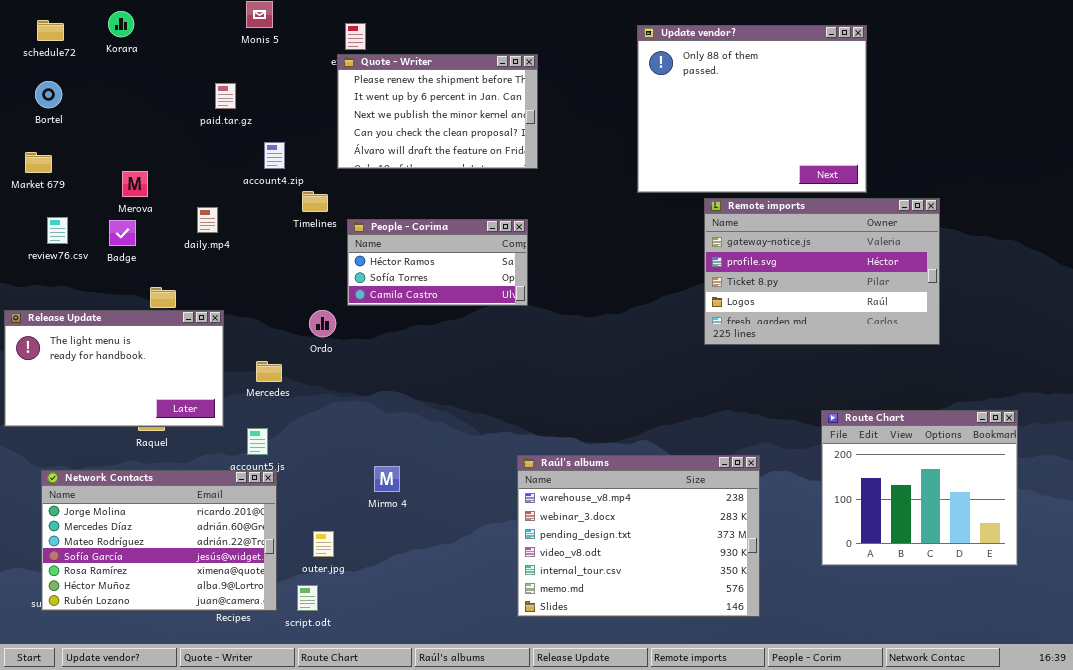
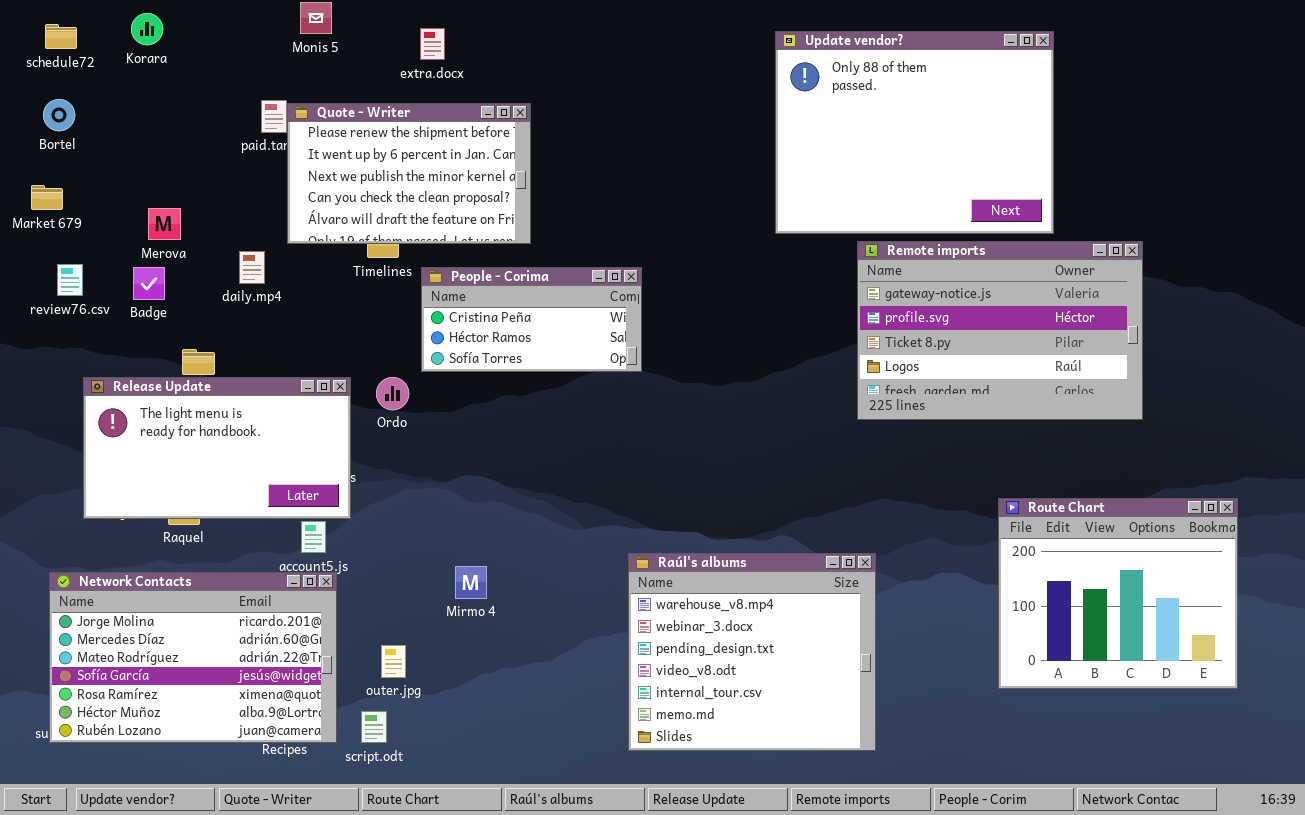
Quote - Writer: [337,54,538,169] -> [287,103,531,244], moved
People - Corima: [347,219,528,306] -> [421,267,642,372], scrolled up 1 row
Release Update: [4,310,224,427] -> [83,377,351,519], moved
Raúl's albums: [517,455,760,617] -> [628,553,876,751], resized

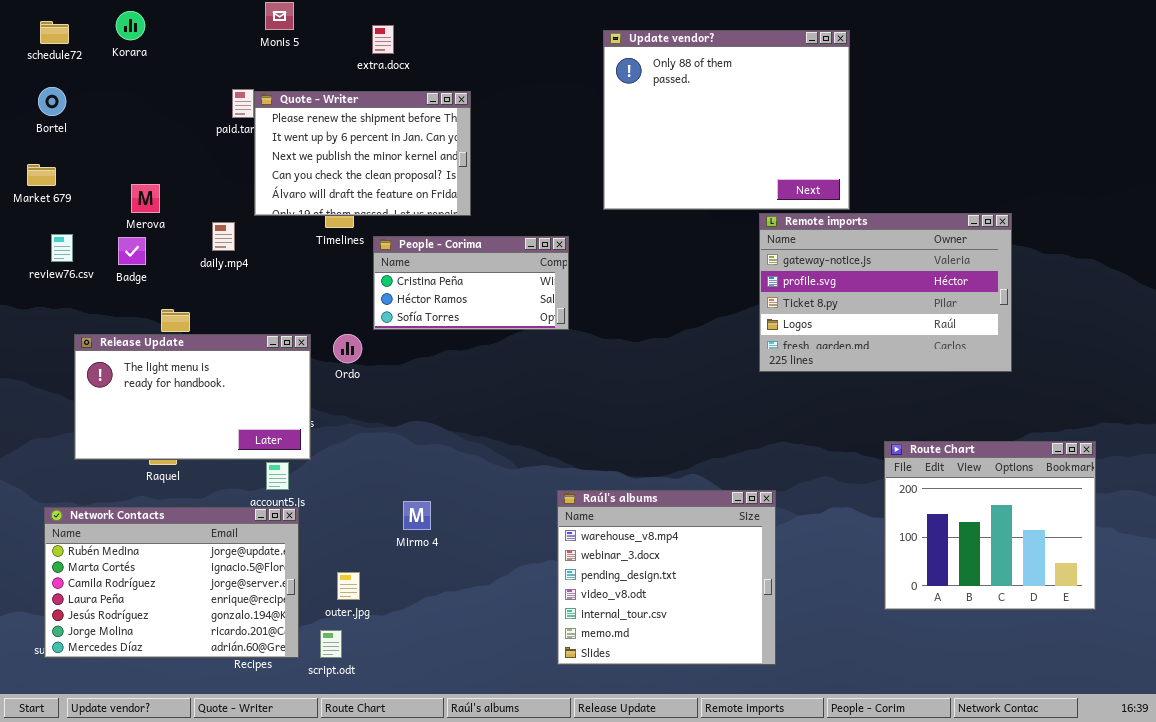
Update vendor?: [775,31,1054,234] -> [603,30,850,210], moved
Network Contacts: [49,572,337,743] -> [44,507,299,658], scrolled up 5 rows

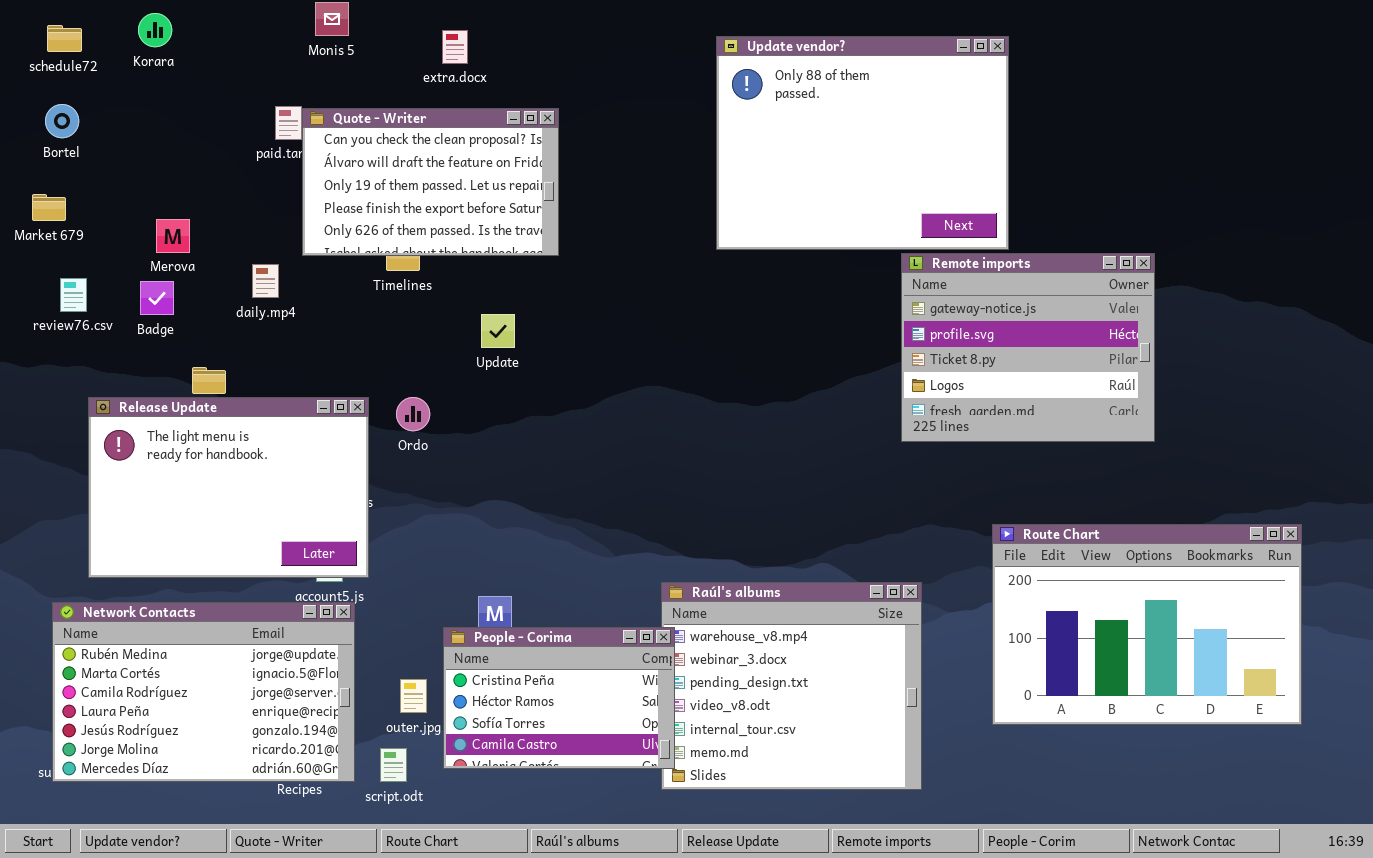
Quote - Writer: [254,91,471,216] -> [302,108,559,256], scrolled down 3 rows
Remote imports: [759,213,1012,372] -> [901,253,1155,442], resized
People - Corima: [373,236,569,330] -> [443,627,675,769], moved, resized
Release Update: [74,334,311,460] -> [88,397,369,578], resized
Route Chart: [884,441,1096,610] -> [992,524,1302,725], resized

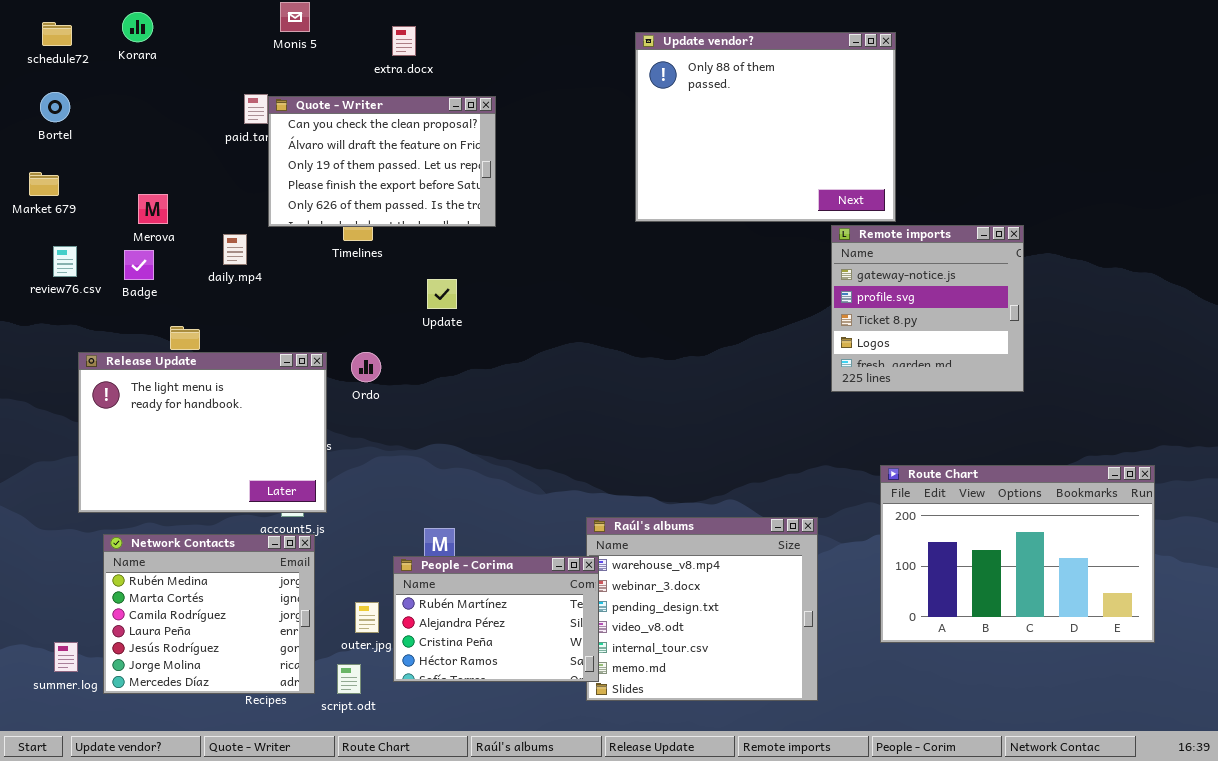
Remote imports: [901,253,1155,442] -> [831,225,1024,392], resized
Network Contacts: [52,602,355,782] -> [103,534,315,694], resized
People - Corima: [443,627,675,769] -> [393,556,599,682], scrolled up 2 rows

